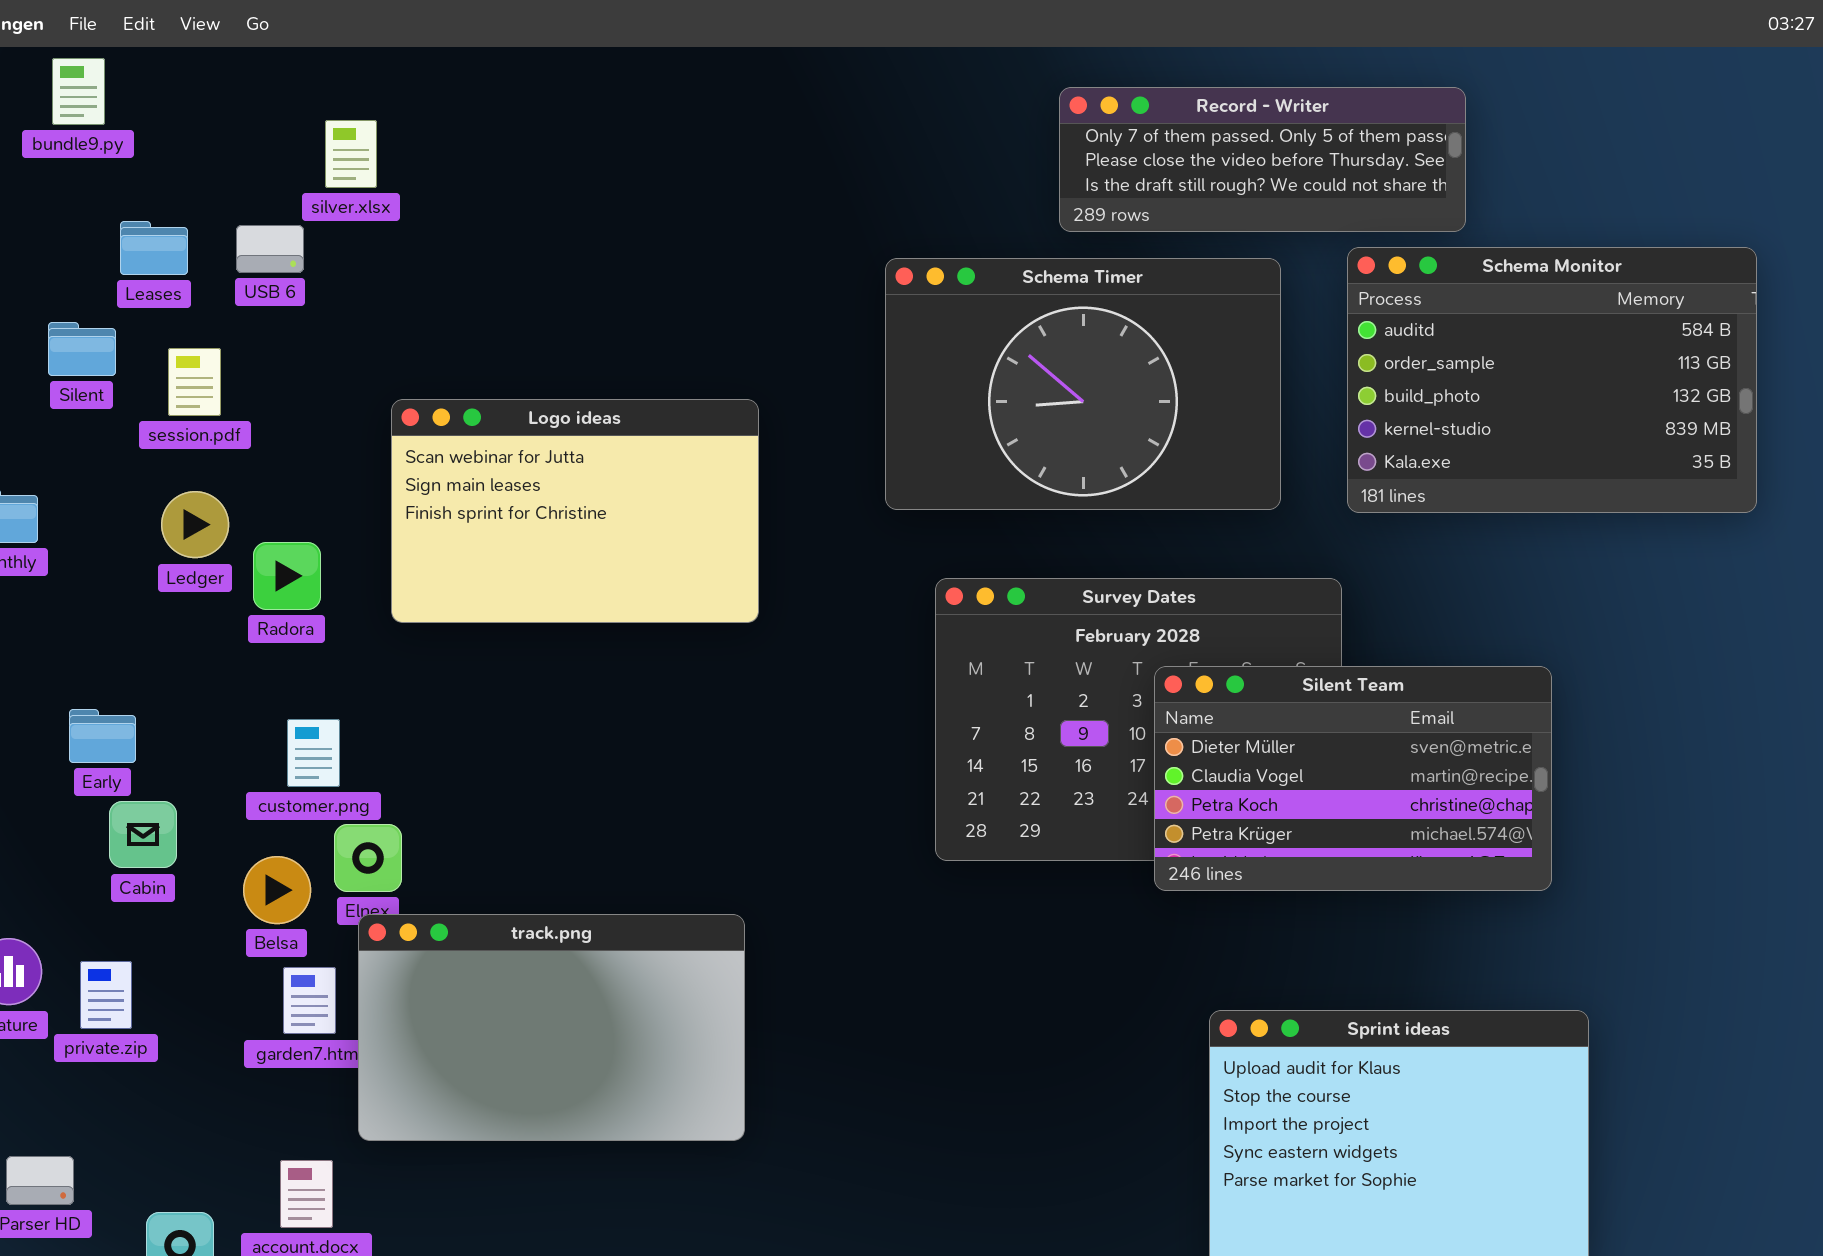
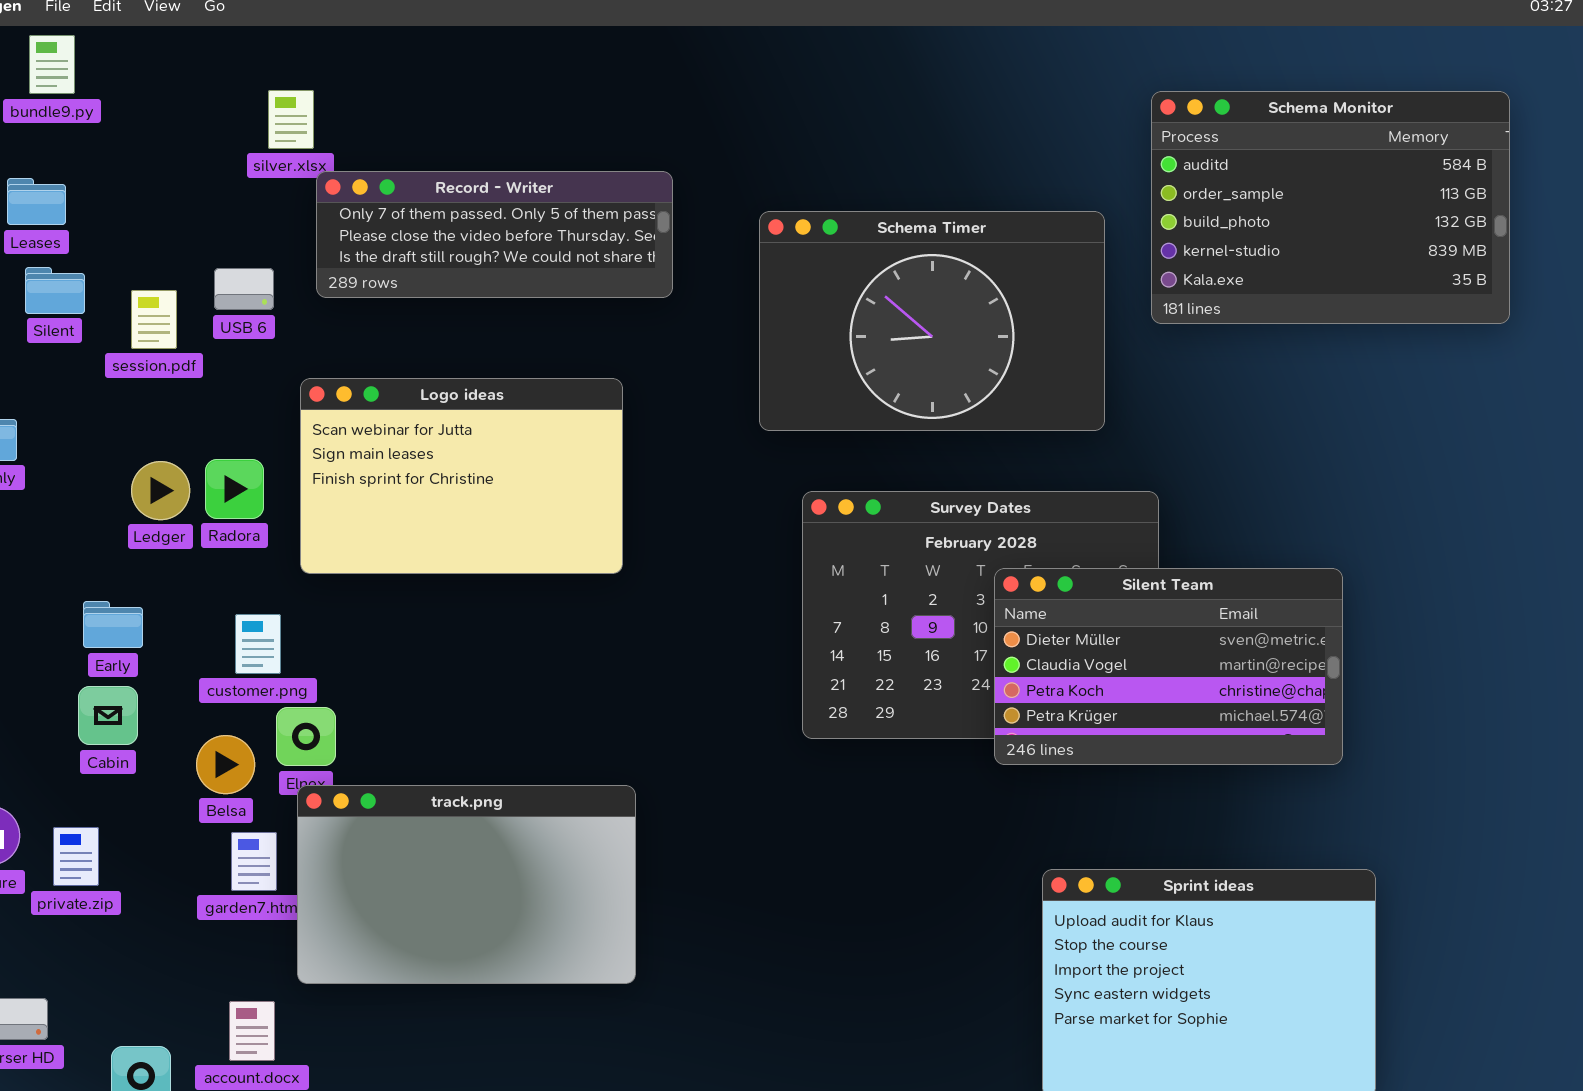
Record - Writer: [1059,87,1466,232] -> [316,171,673,298], moved
Leases: [120,221,188,275] -> [7,178,66,225], moved
USB 6: [236,225,304,273] -> [214,268,274,310], moved
Schema Monitor: [1347,247,1757,513] -> [1151,91,1510,324], moved
Logo ideas: [391,399,759,623] -> [300,378,623,574], moved
Ledger: [161,491,229,558] -> [131,461,190,520], moved
Early: [69,709,136,763] -> [83,601,143,648], moved

